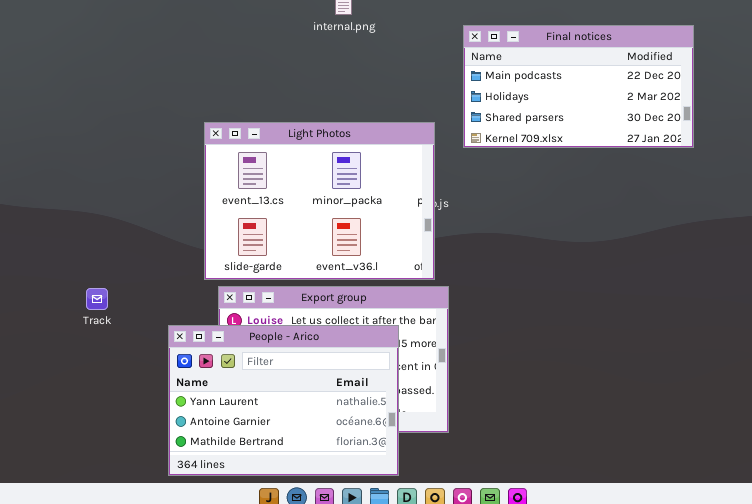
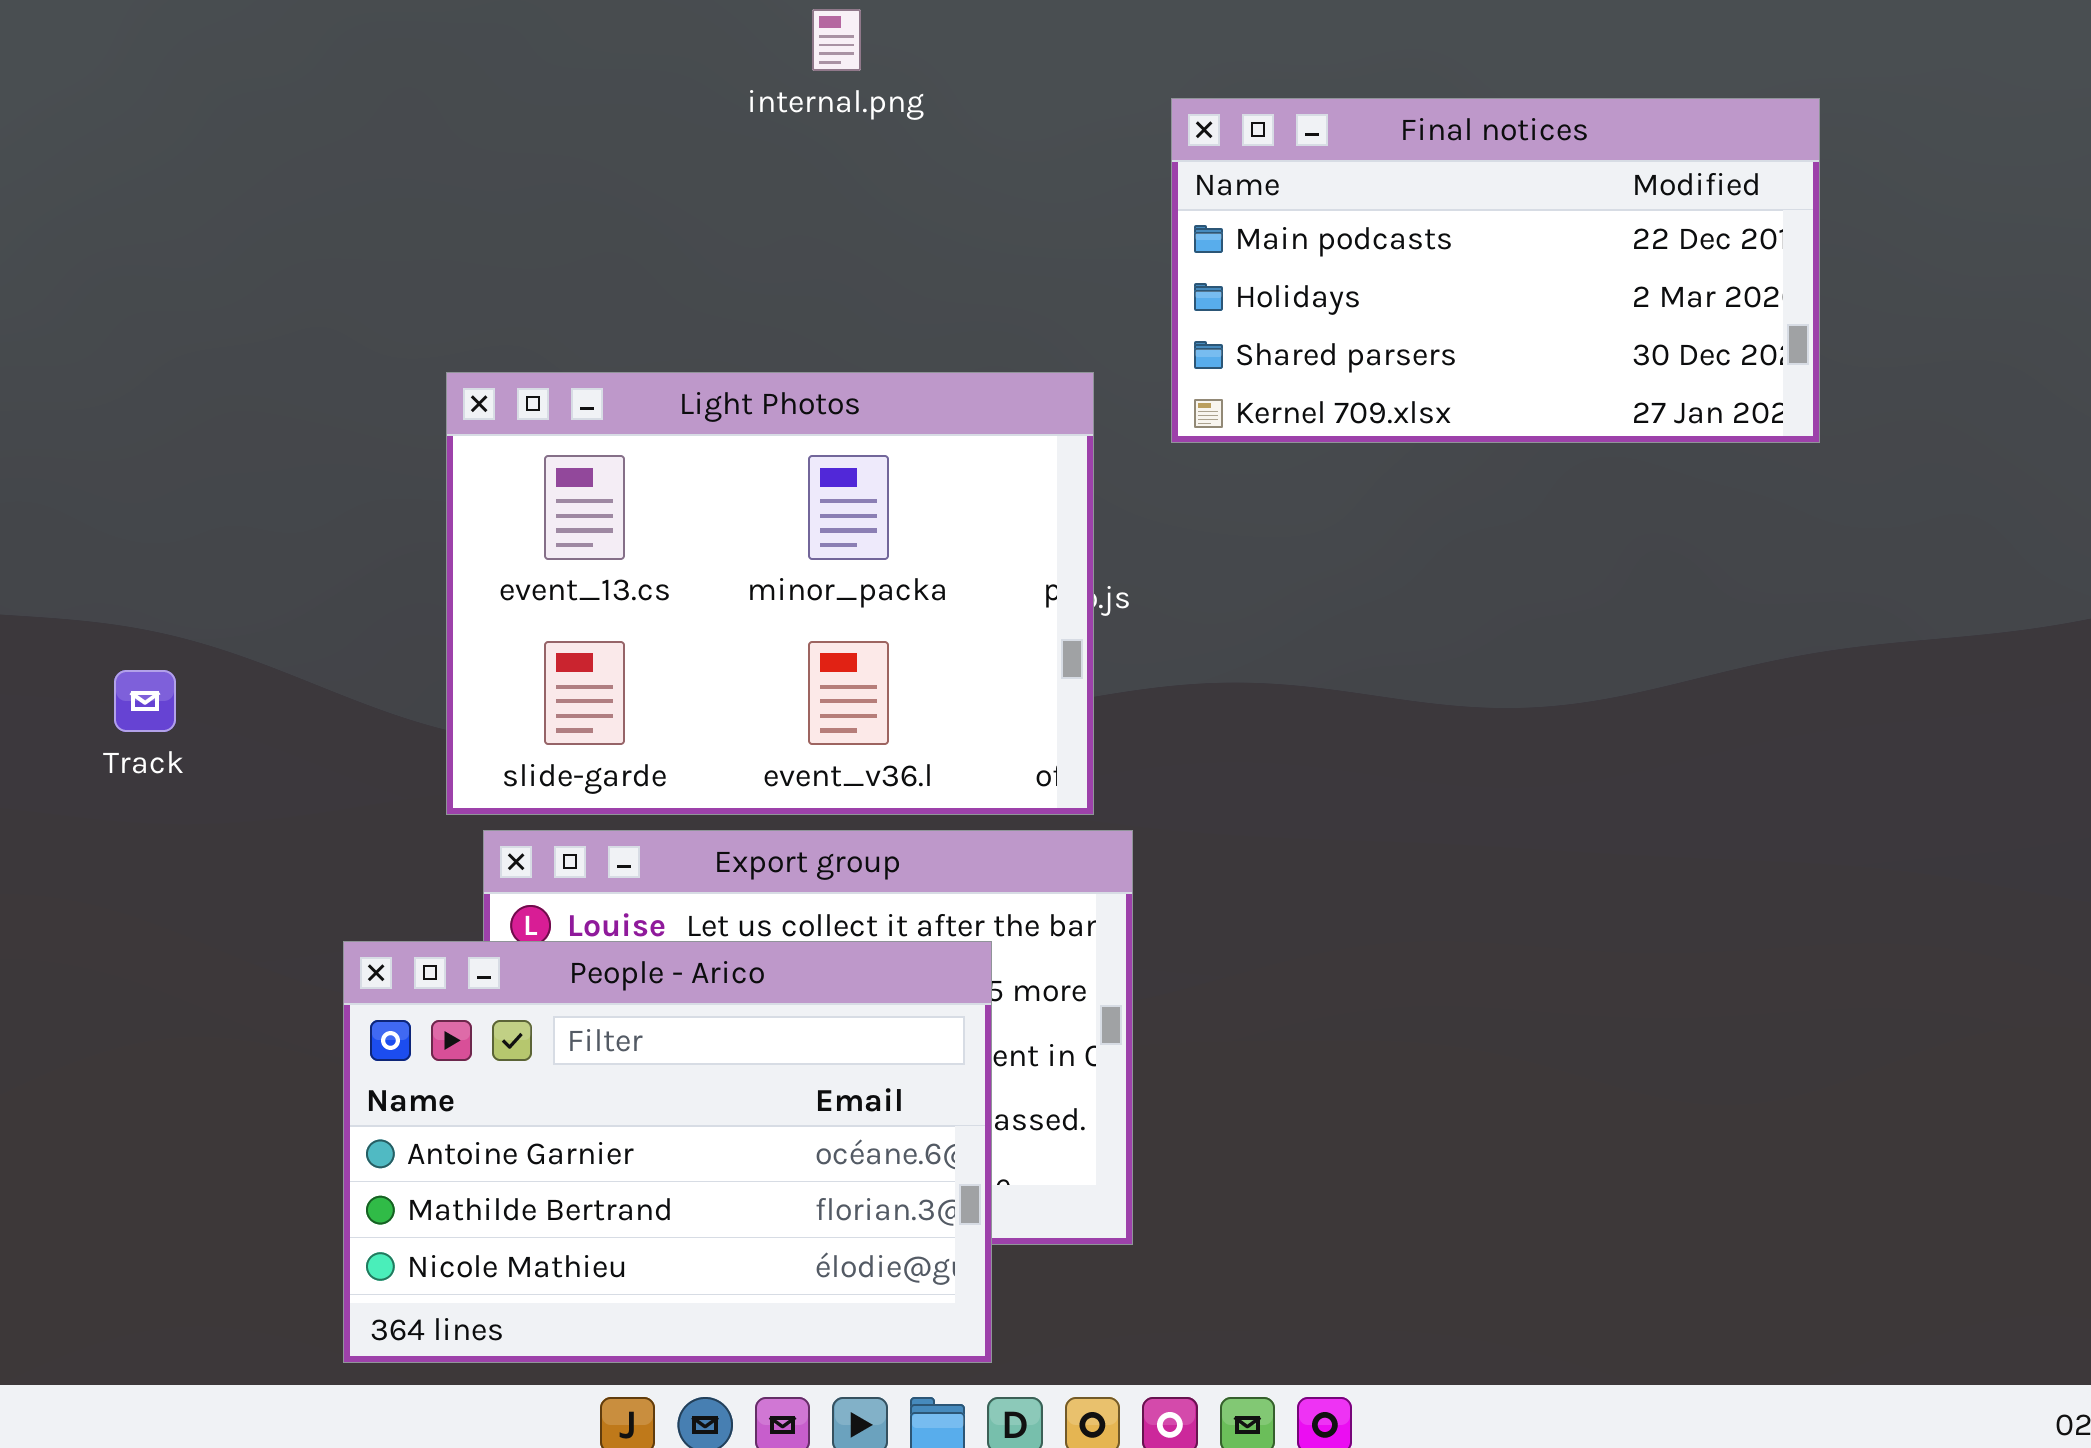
Track: [86,288,108,310] -> [114,670,176,732], moved
People - Arico: [168,325,399,476] -> [343,941,992,1363], scrolled down 1 row

